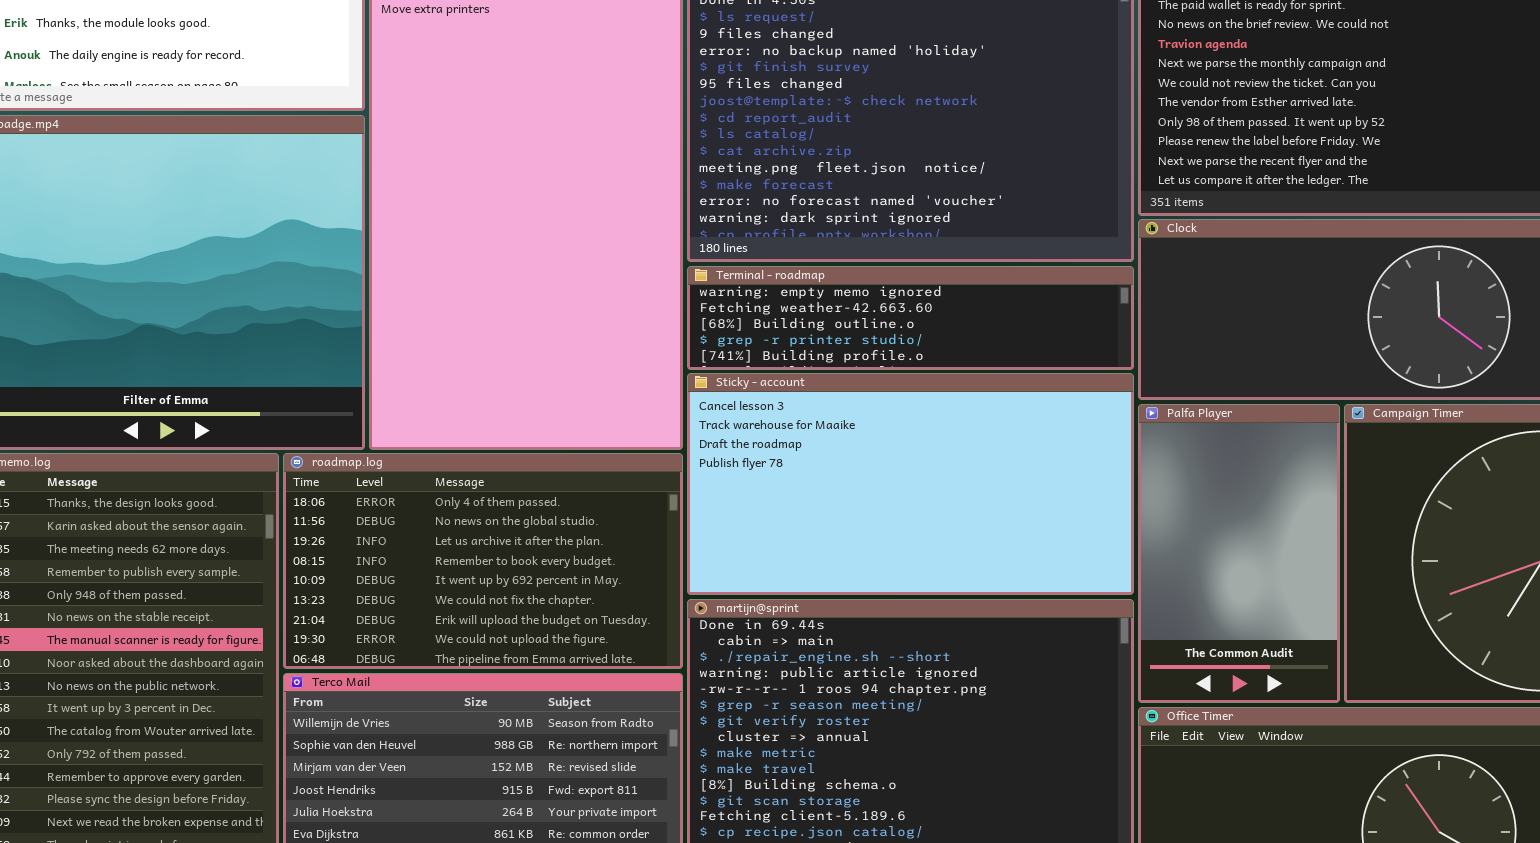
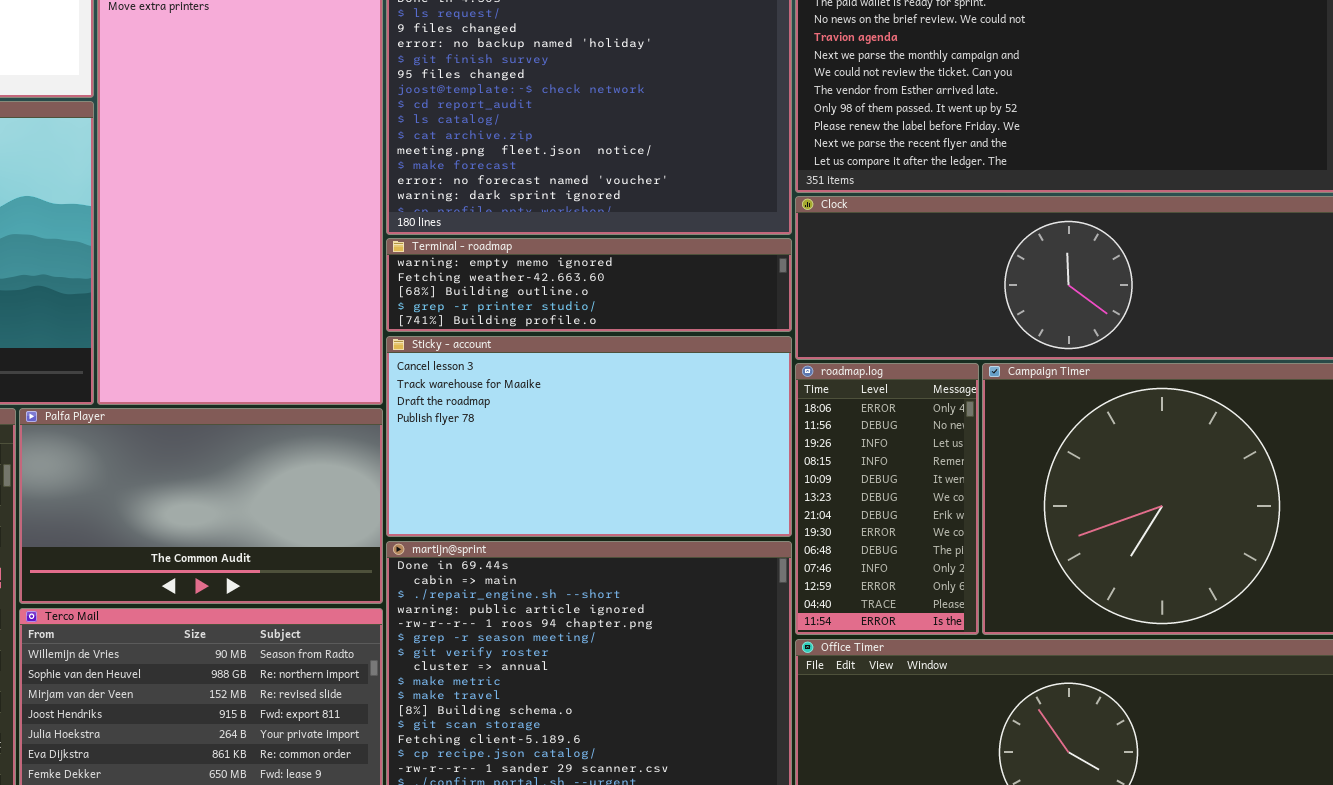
Palfa Player: [1138,404,1340,703] -> [19,408,383,604], moved, resized
roadmap.log: [283,453,683,669] -> [795,363,979,635], moved, resized

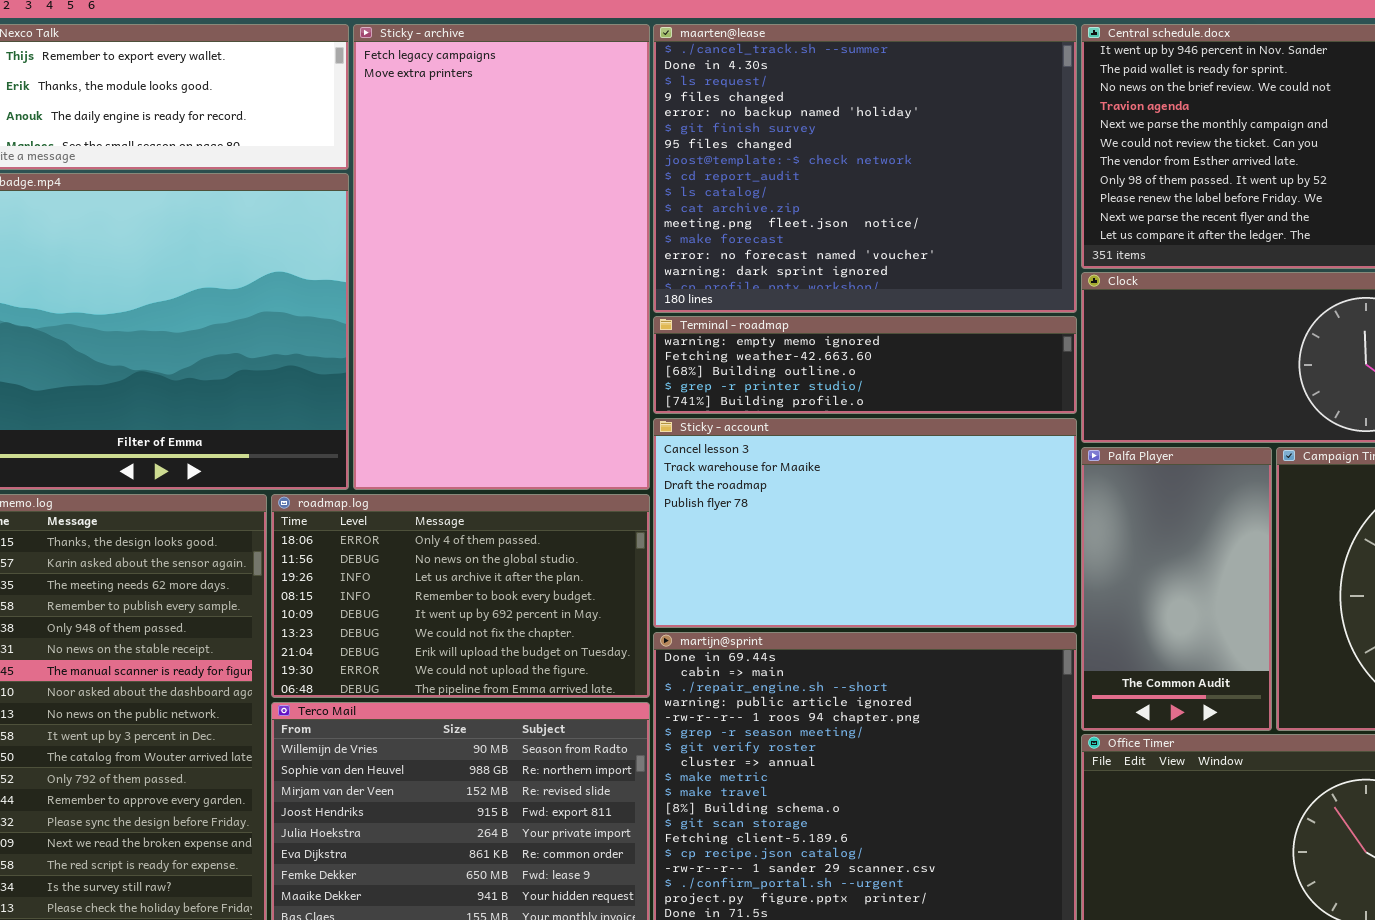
roadmap.log: [795,363,979,635] -> [271,494,650,698], moved, resized
Palfa Player: [19,408,383,604] -> [1081,447,1272,731], moved, resized

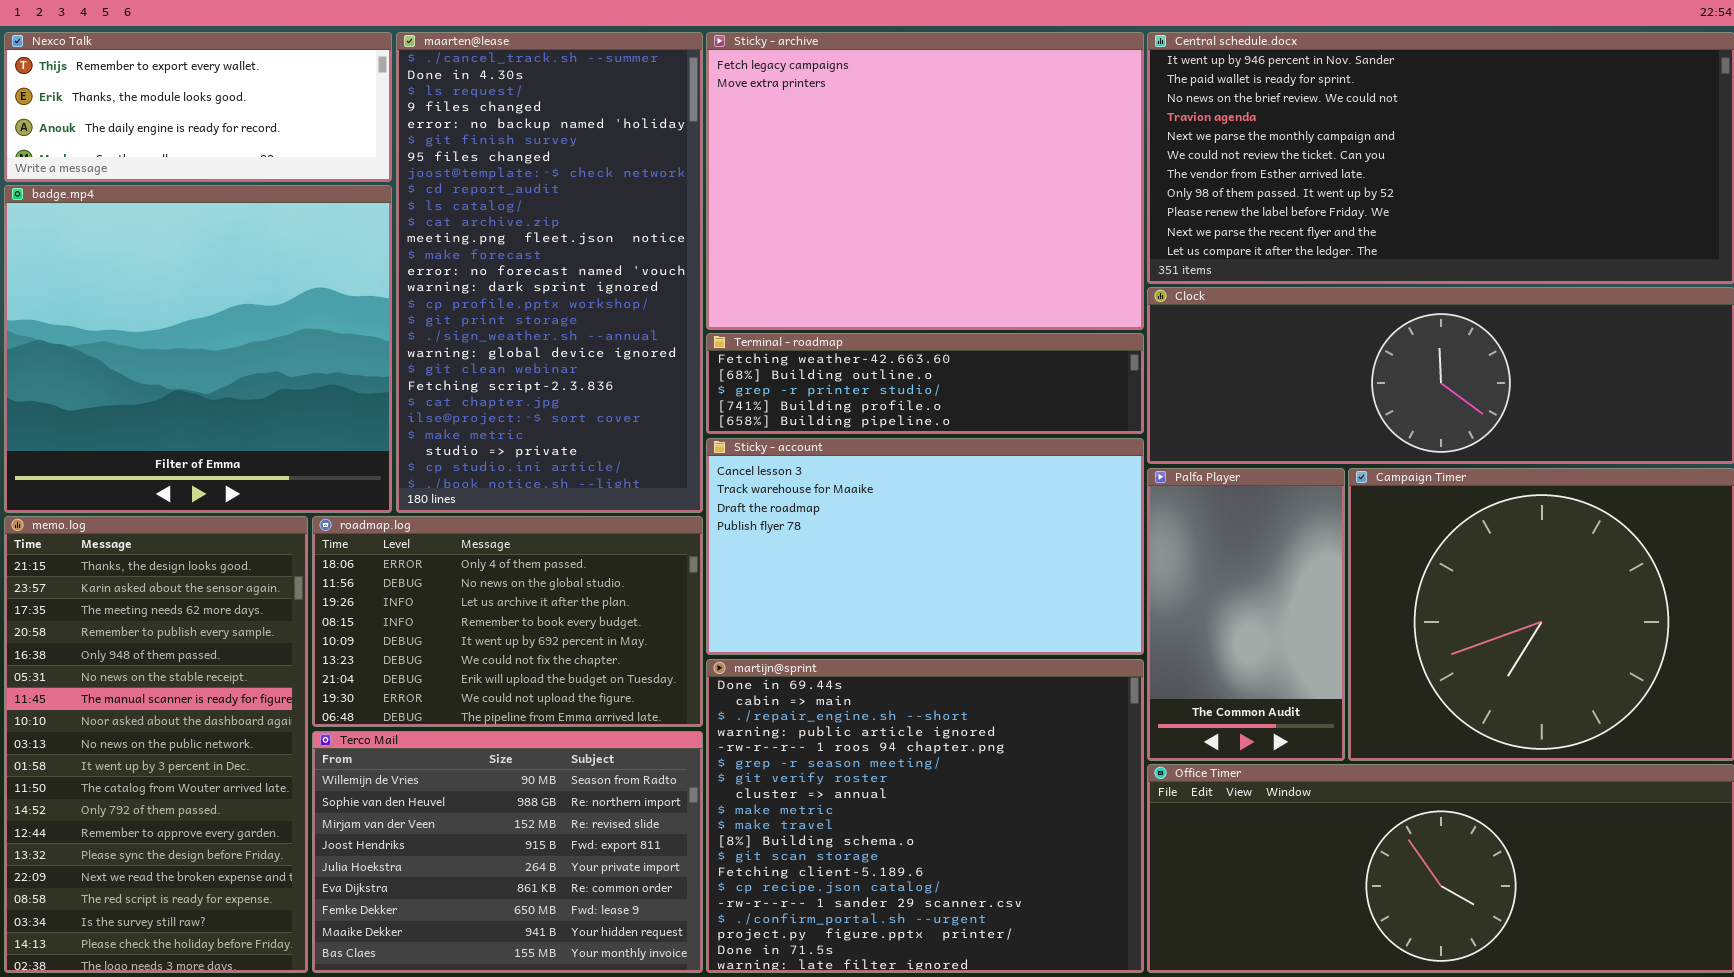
Sticky - archive: [353,24,650,490] -> [706,32,1144,330], moved, resized
maarten@lease: [653,24,1077,313] -> [396,32,703,513], moved, resized
Terminal - roadmap: [653,316,1077,414] -> [706,333,1144,434], scrolled down 1 row

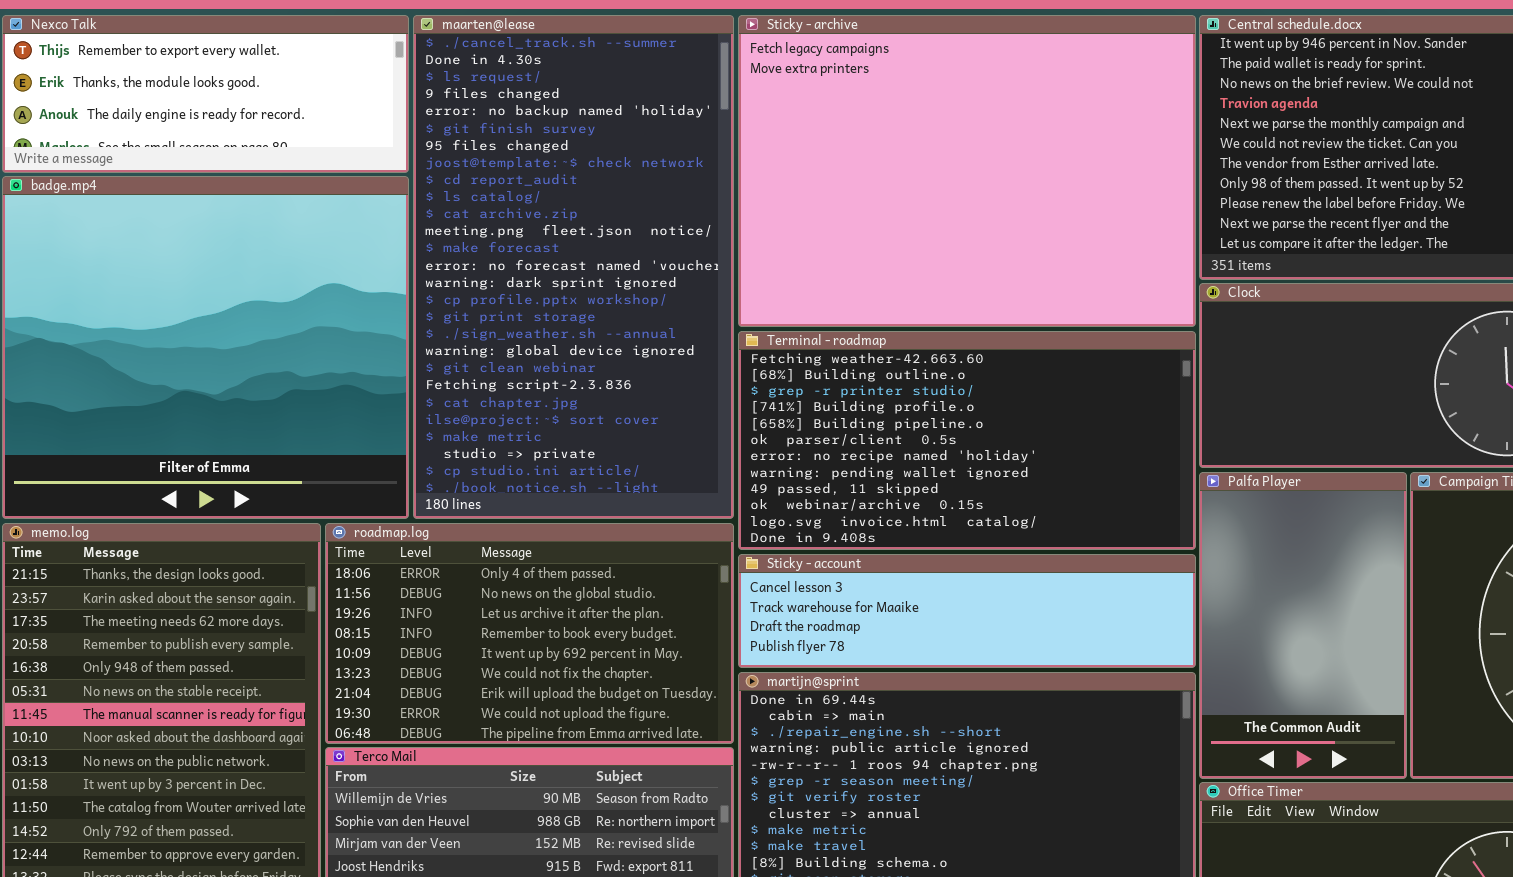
Terminal - roadmap: [706,333,1144,434] -> [738,331,1196,550], resized
Sticky - account: [706,438,1144,655] -> [738,554,1196,668], resized

